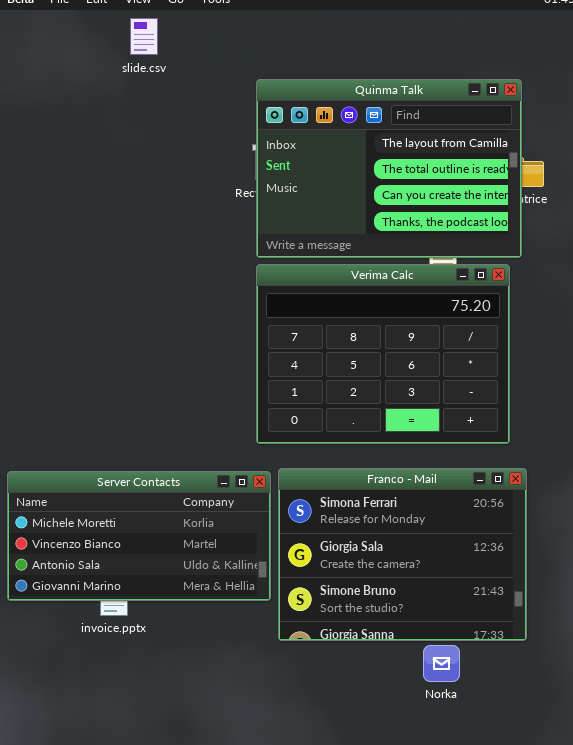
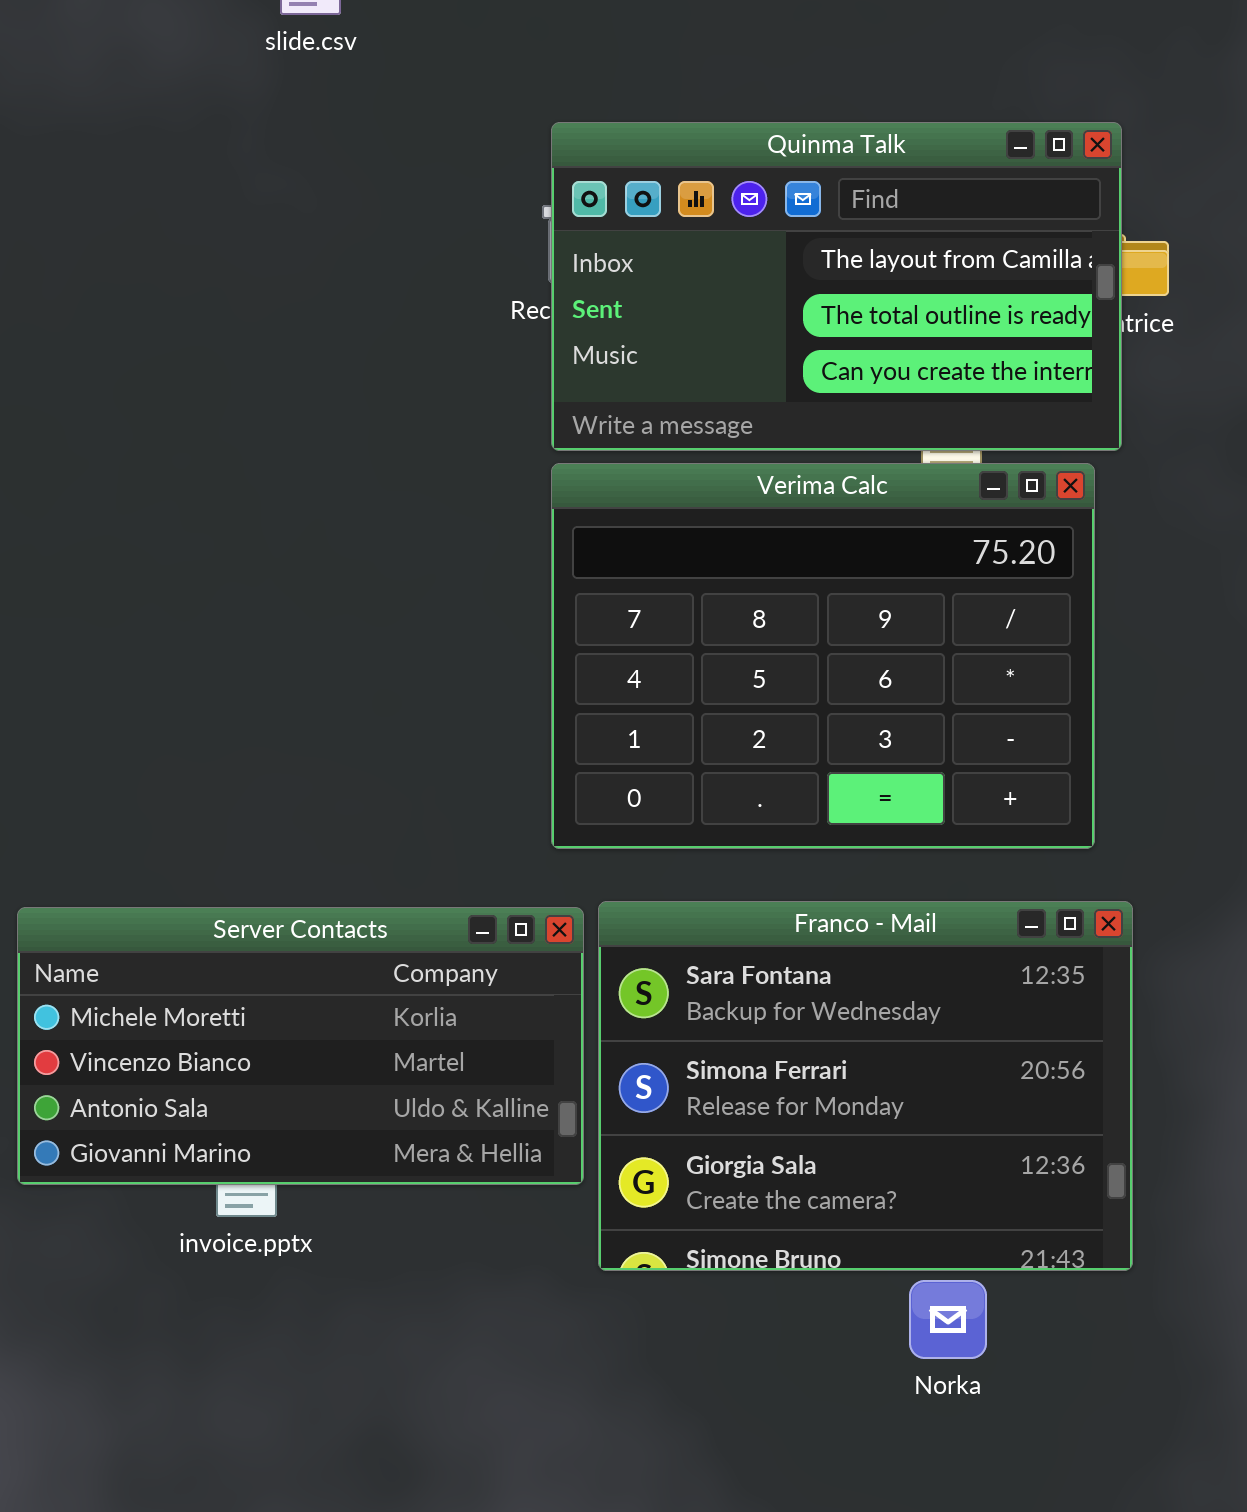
Quinma Talk: [256,79,522,258] -> [551,122,1122,451], resized
Franco - Mail: [278,468,527,641] -> [598,901,1133,1271], scrolled up 1 row

